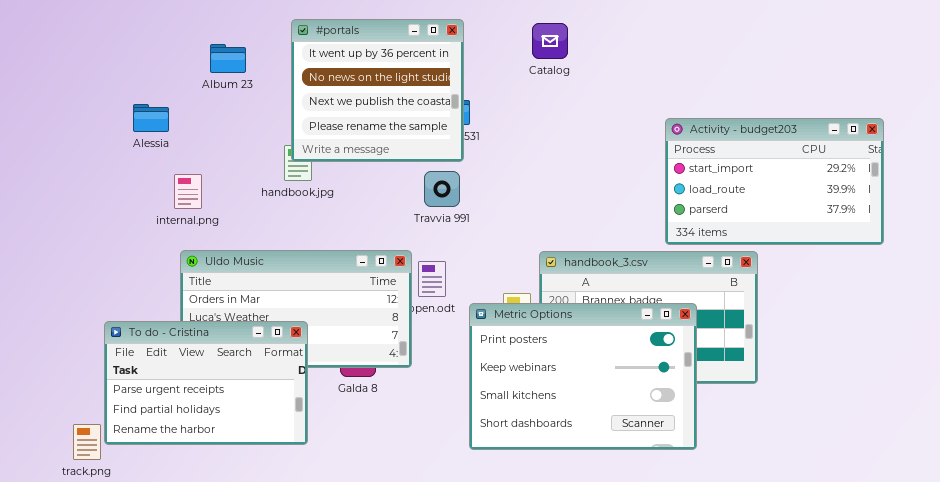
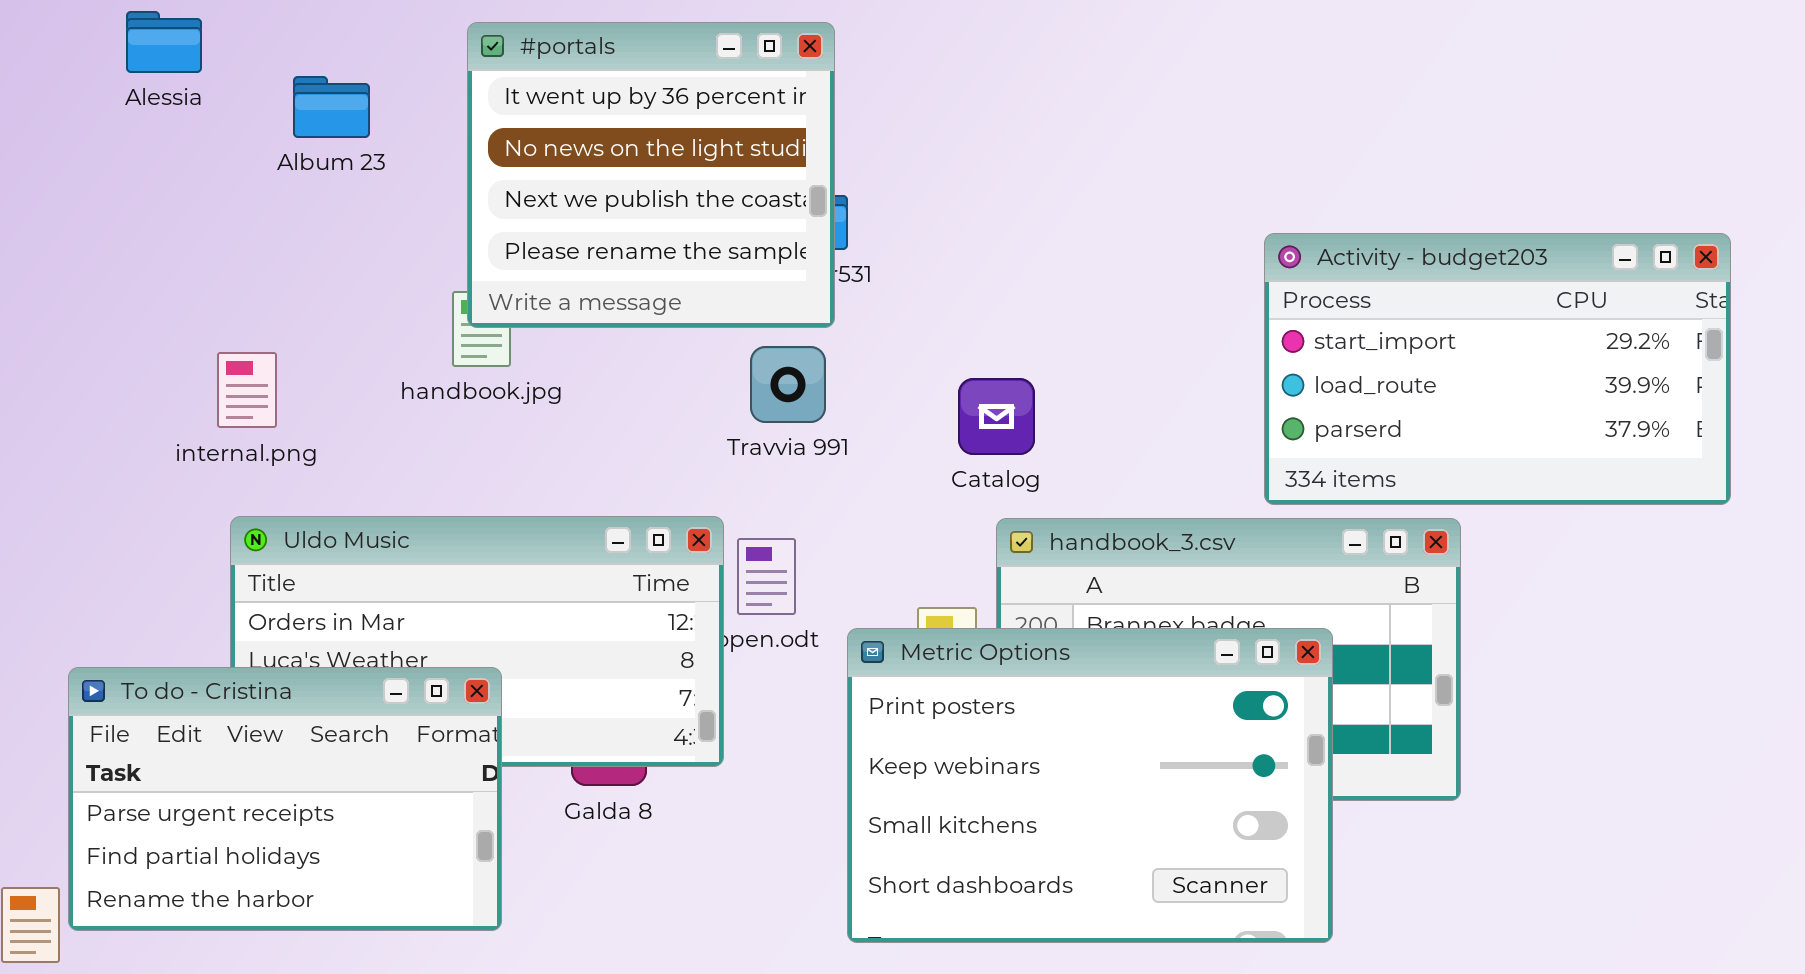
Catalog: [532,23,568,59] -> [958,378,1035,455], moved
Alessia: [133,104,169,132] -> [126,11,202,73], moved

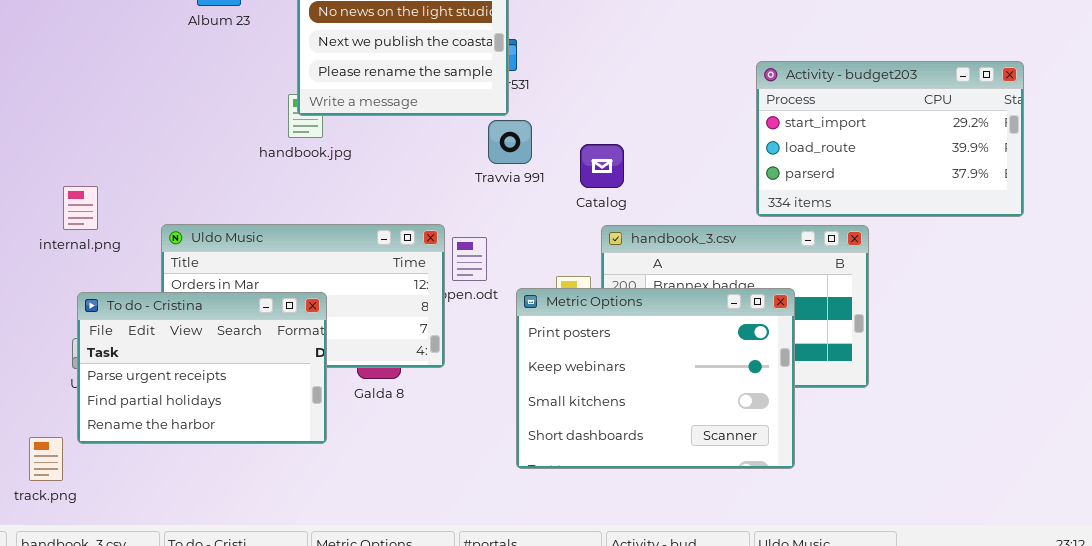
Travvia 991: [750,346,826,423] -> [488,120,532,164], moved
internal.png: [217,352,277,428] -> [63,186,98,230], moved
To do - Cristina: [68,667,502,931] -> [77,292,327,444], moved

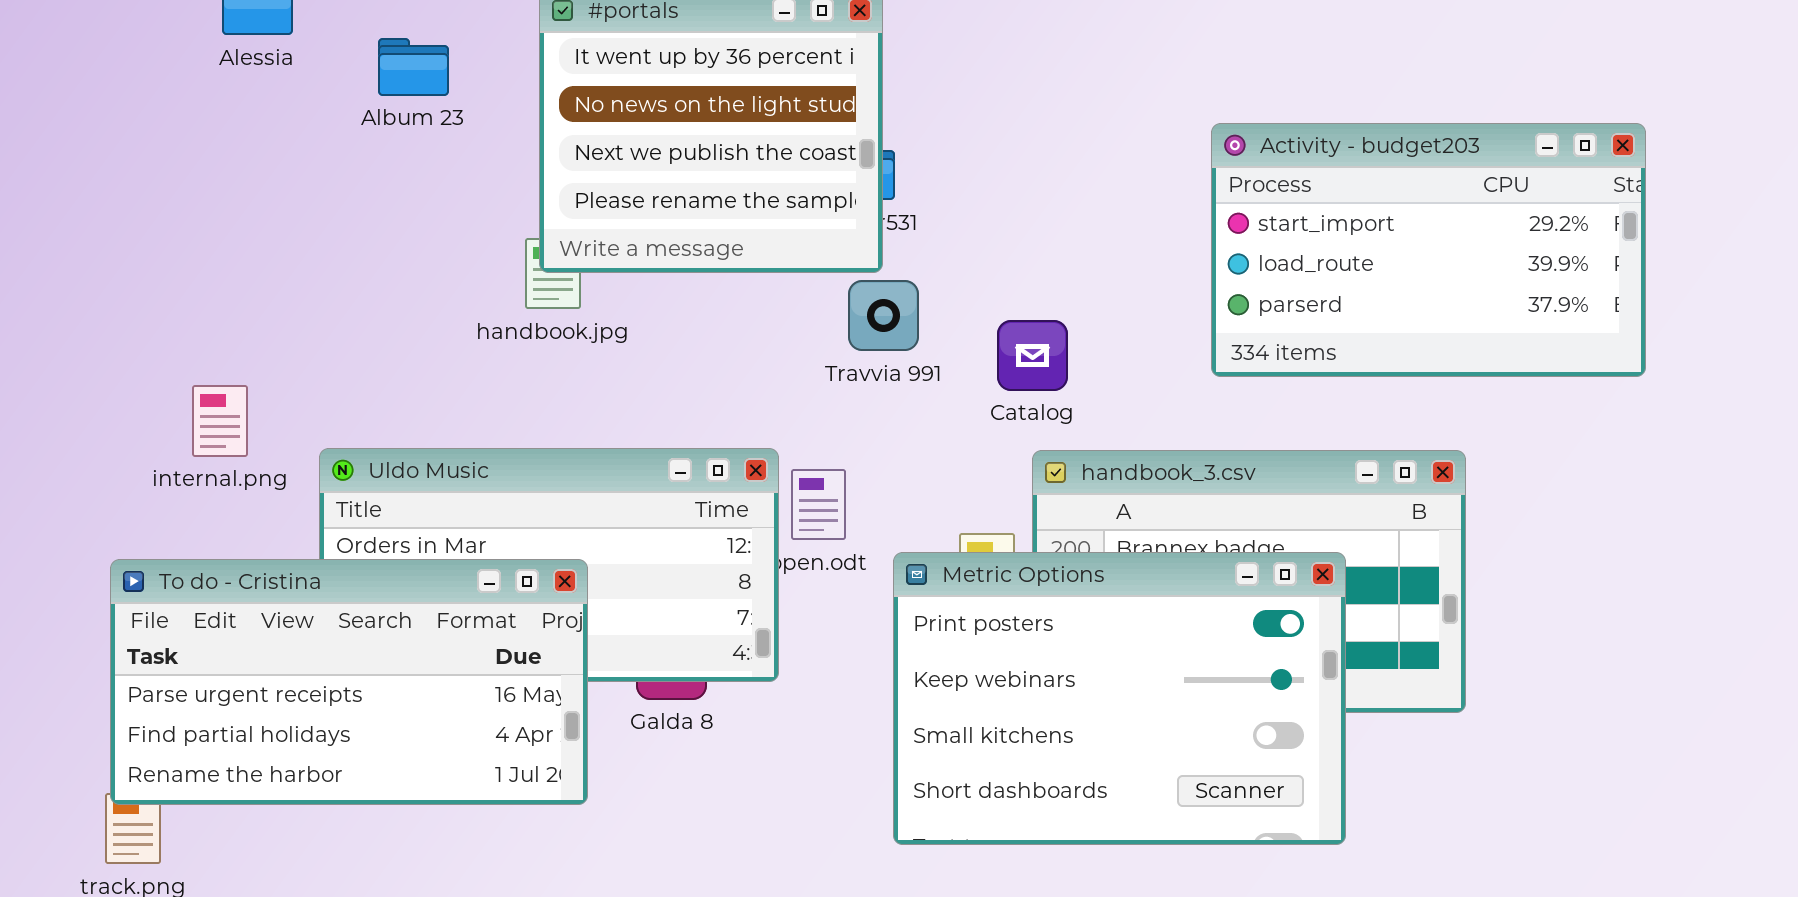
Activity - budget203: [756,61,1024,217] -> [1211,123,1646,377], moved
internal.png: [63,186,98,230] -> [192,385,248,457], moved
To do - Cristina: [77,292,327,444] -> [110,559,588,805], resized

